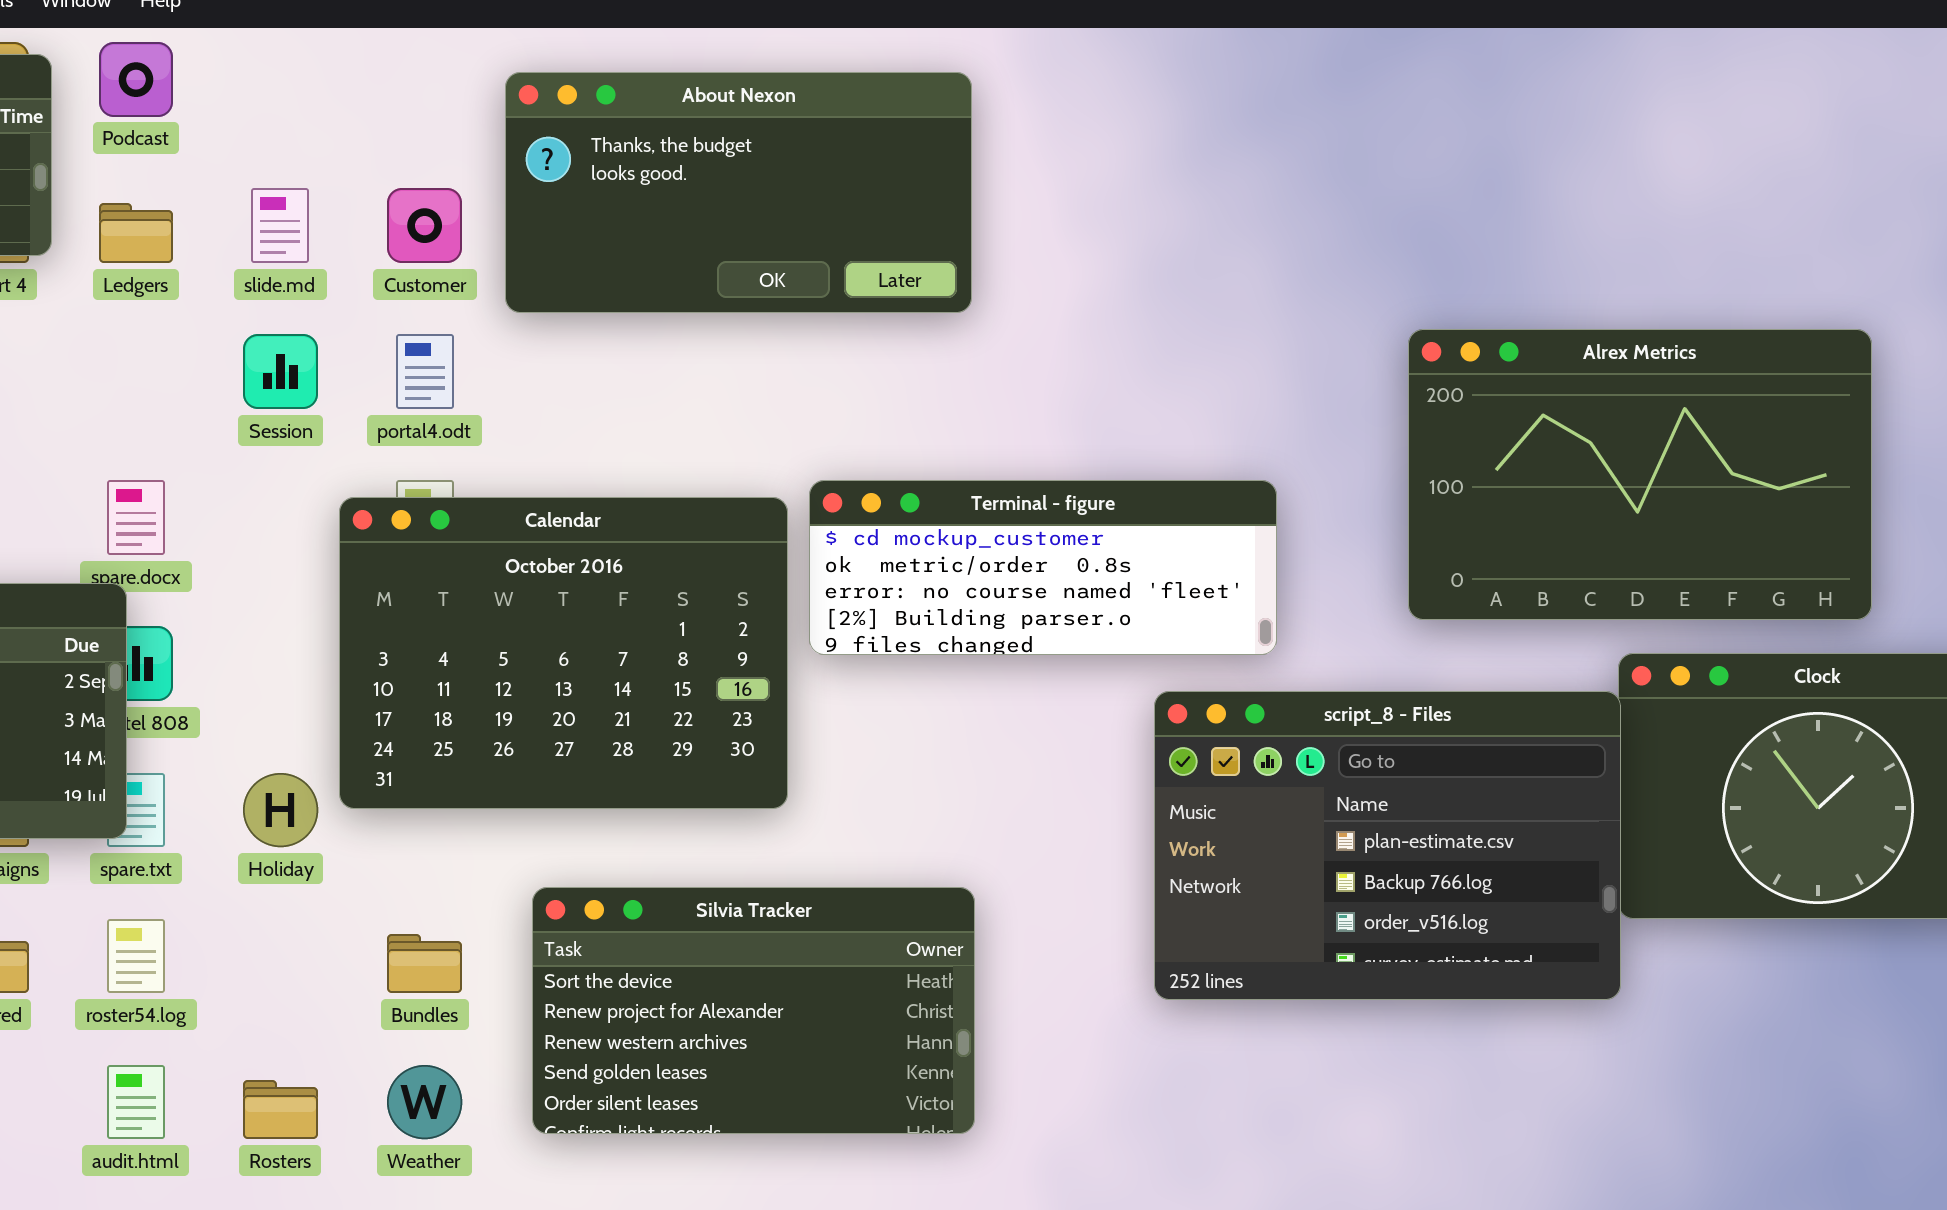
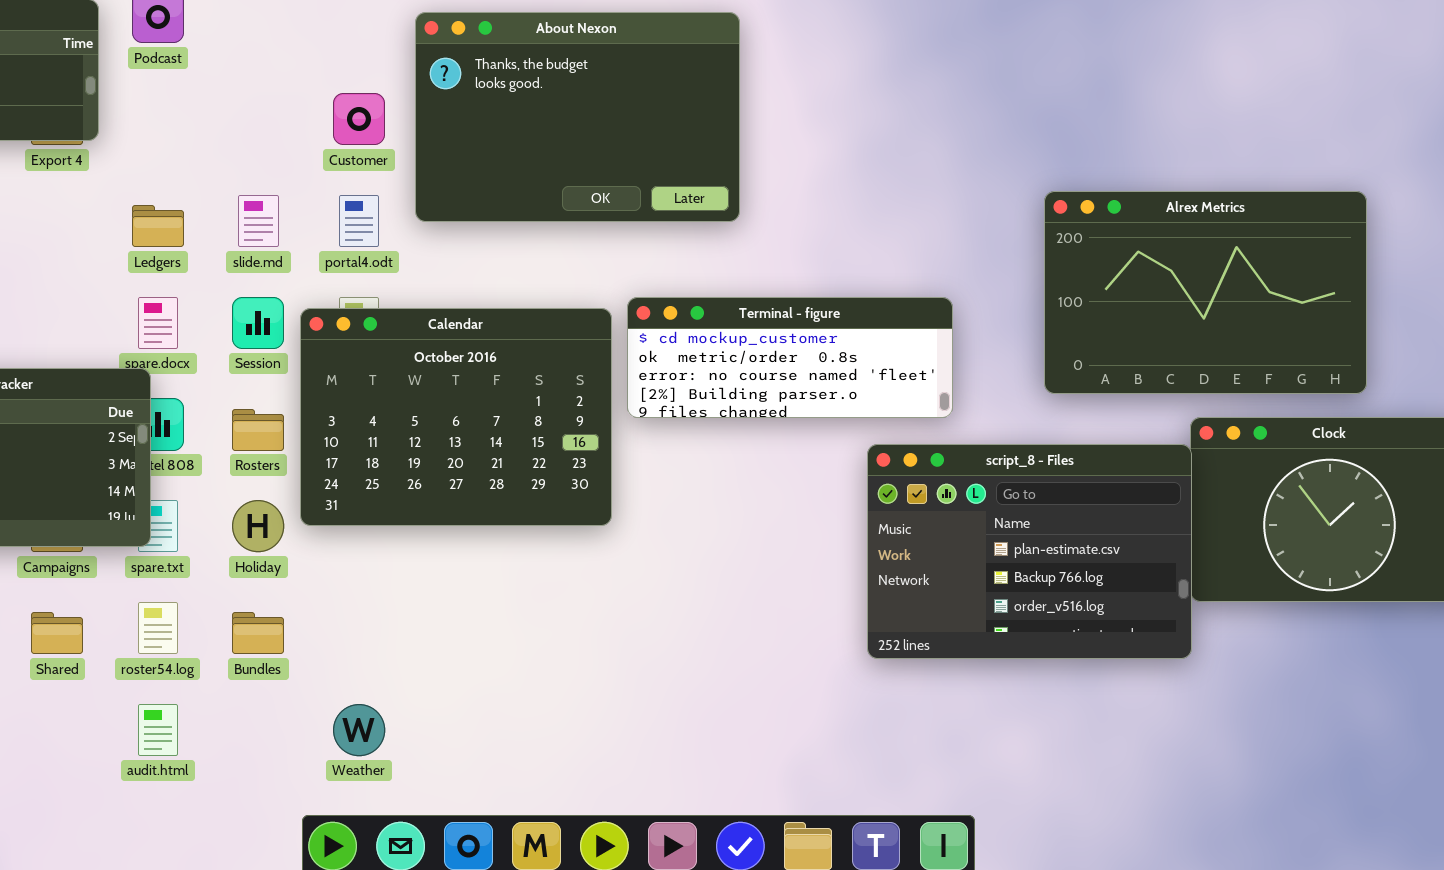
About Nexon: [505,72,972,313] -> [415,12,740,222], resized
slide.md: [251,188,309,263] -> [238,195,279,247], moved
Ledgers: [99,203,173,263] -> [132,205,184,247], moved
Session: [243,334,318,409] -> [232,297,284,349], moved
Silvia Tracker: [532,887,975,1134] -> none, closed
Bundles: [387,934,462,993] -> [232,612,284,654], moved
Rosters: [243,1080,318,1139] -> [232,409,284,451], moved

